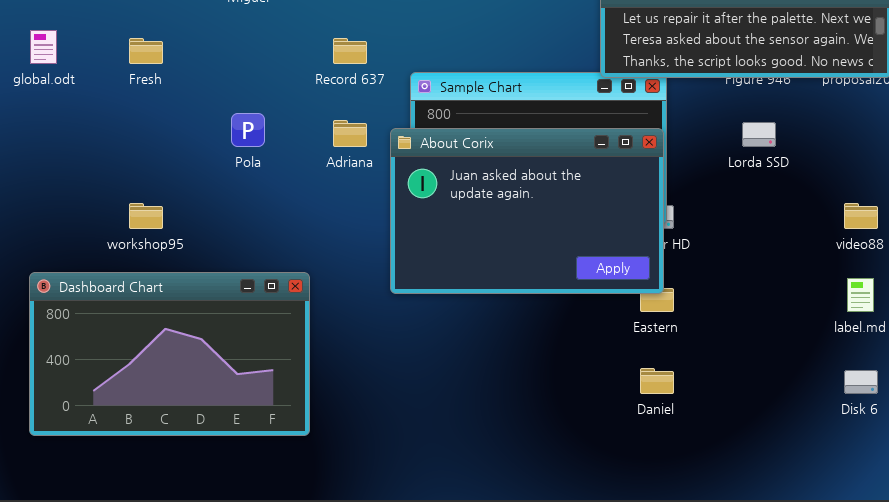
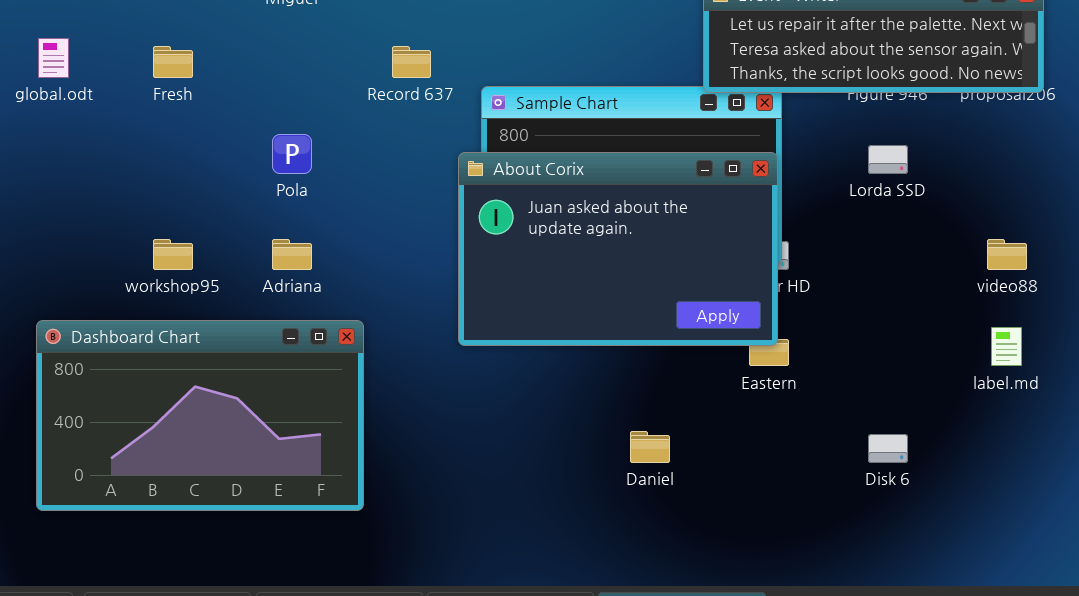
Adriana: [333,120,367,147] -> [272,239,312,270], moved
Daniel: [640,368,674,394] -> [630,431,670,463], moved
Disk 6: [844,370,878,394] -> [868,434,908,463], moved

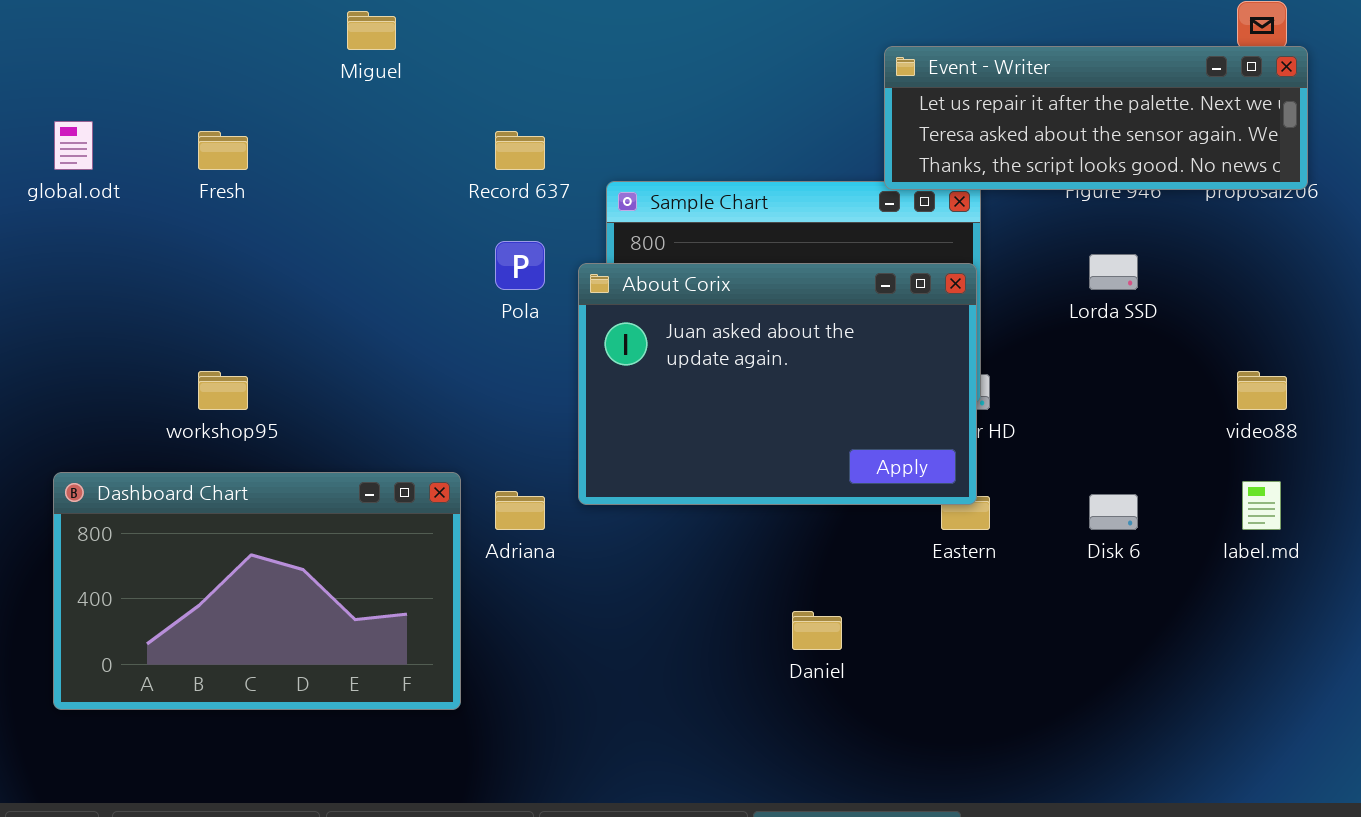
Pola: [272,134,312,174] -> [495,241,545,290], moved
Adriana: [272,239,312,270] -> [495,491,545,530], moved
Disk 6: [868,434,908,463] -> [1089,494,1138,530], moved

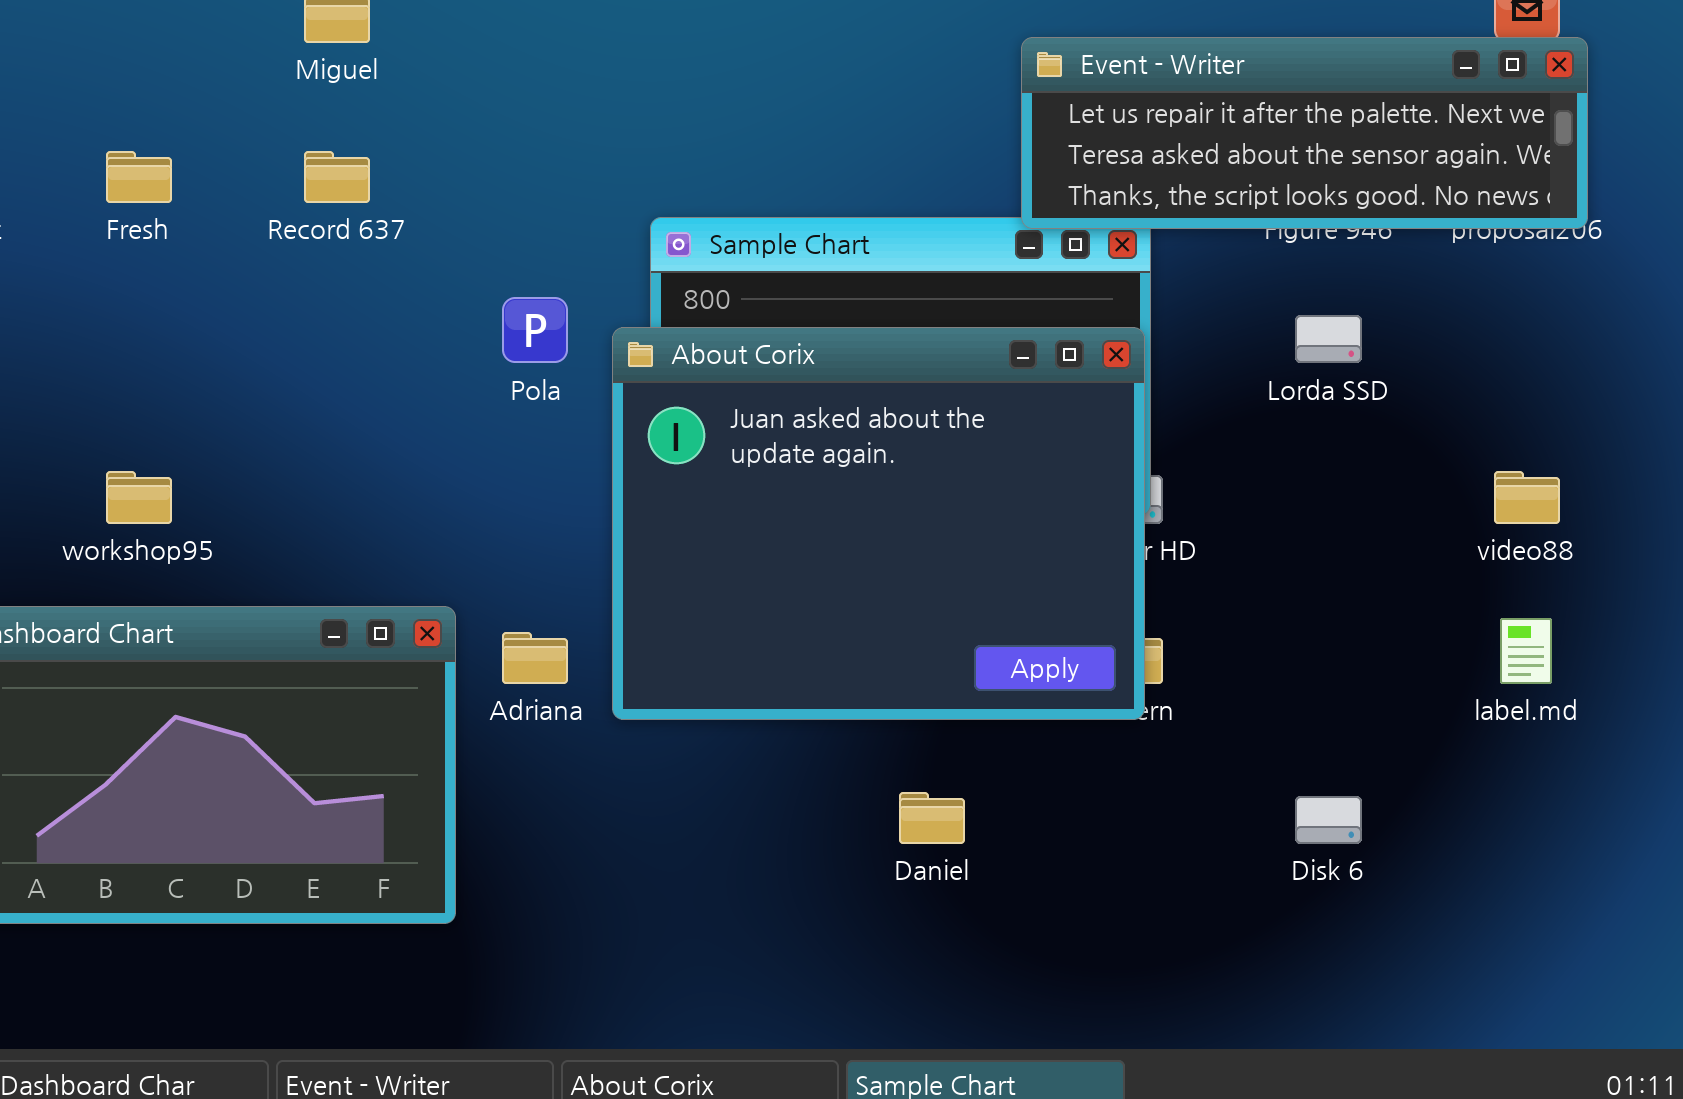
Record 637: [495,131,545,170] -> [304,151,370,203], moved
About Corix: [578,263,977,505] -> [612,327,1145,720], resized
Disk 6: [1089,494,1138,530] -> [1295,796,1362,844], moved

